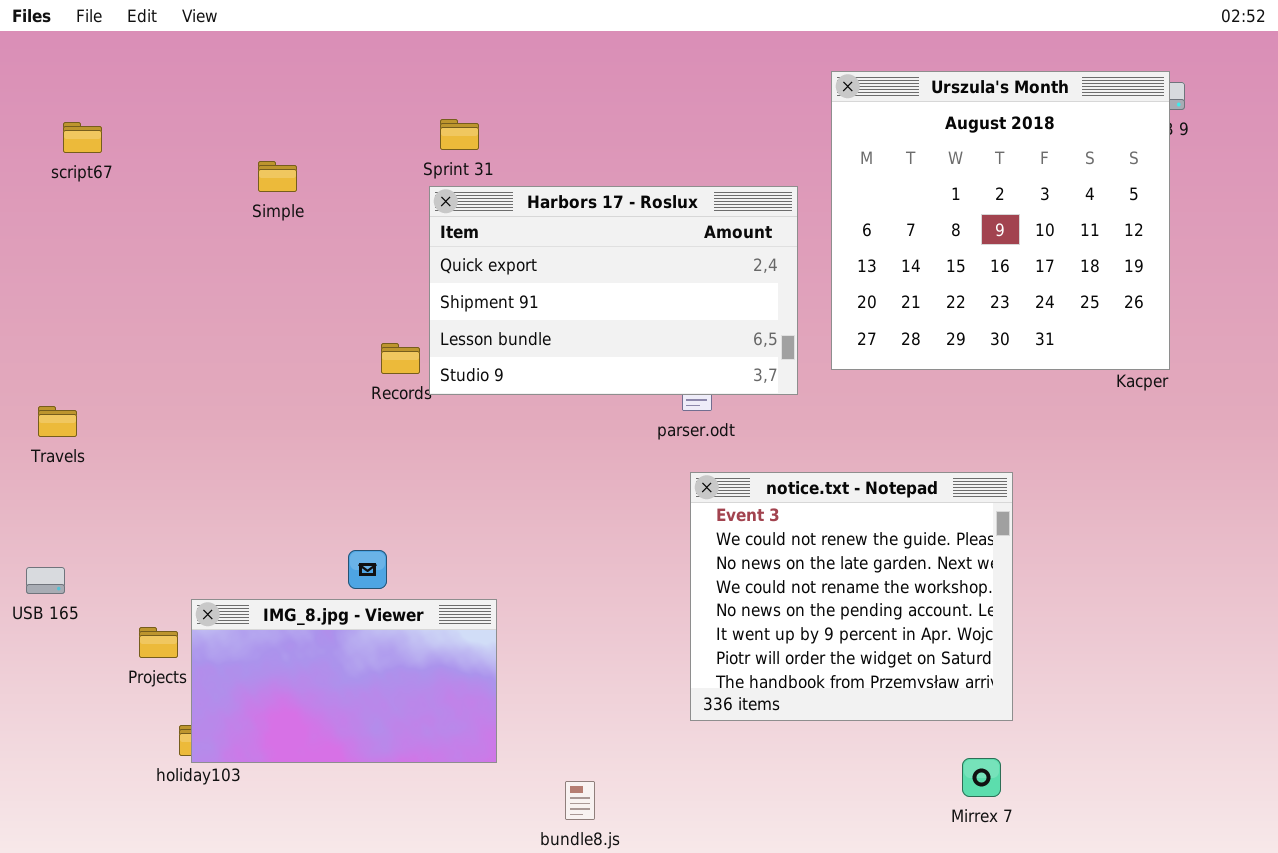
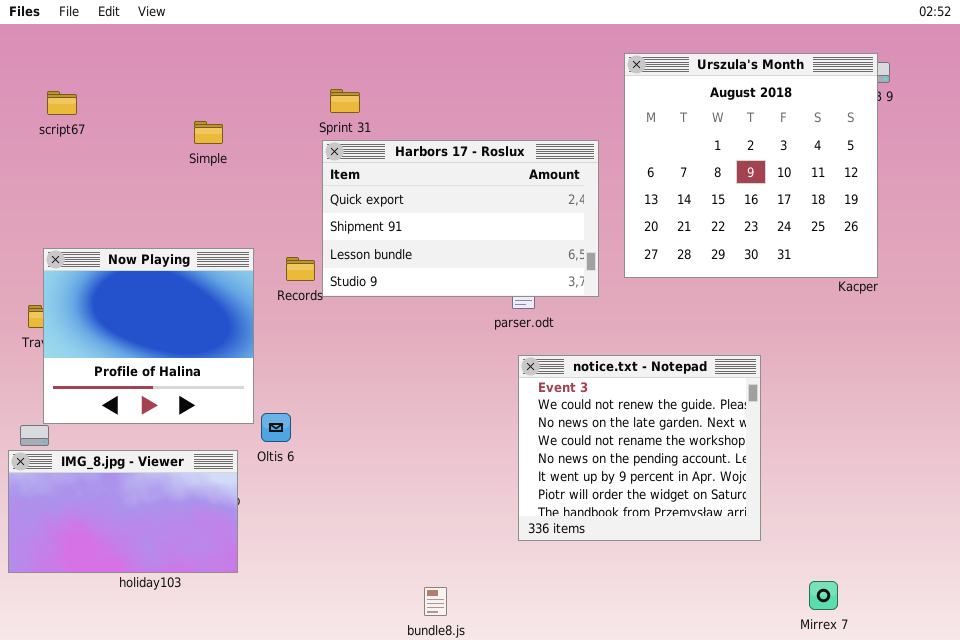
Now Playing: none -> [43,248,254,424], opened
IMG_8.jpg - Viewer: [191,599,497,763] -> [8,450,238,573], moved
Mirrex 7: [962,758,1001,797] -> [809,581,838,610], moved

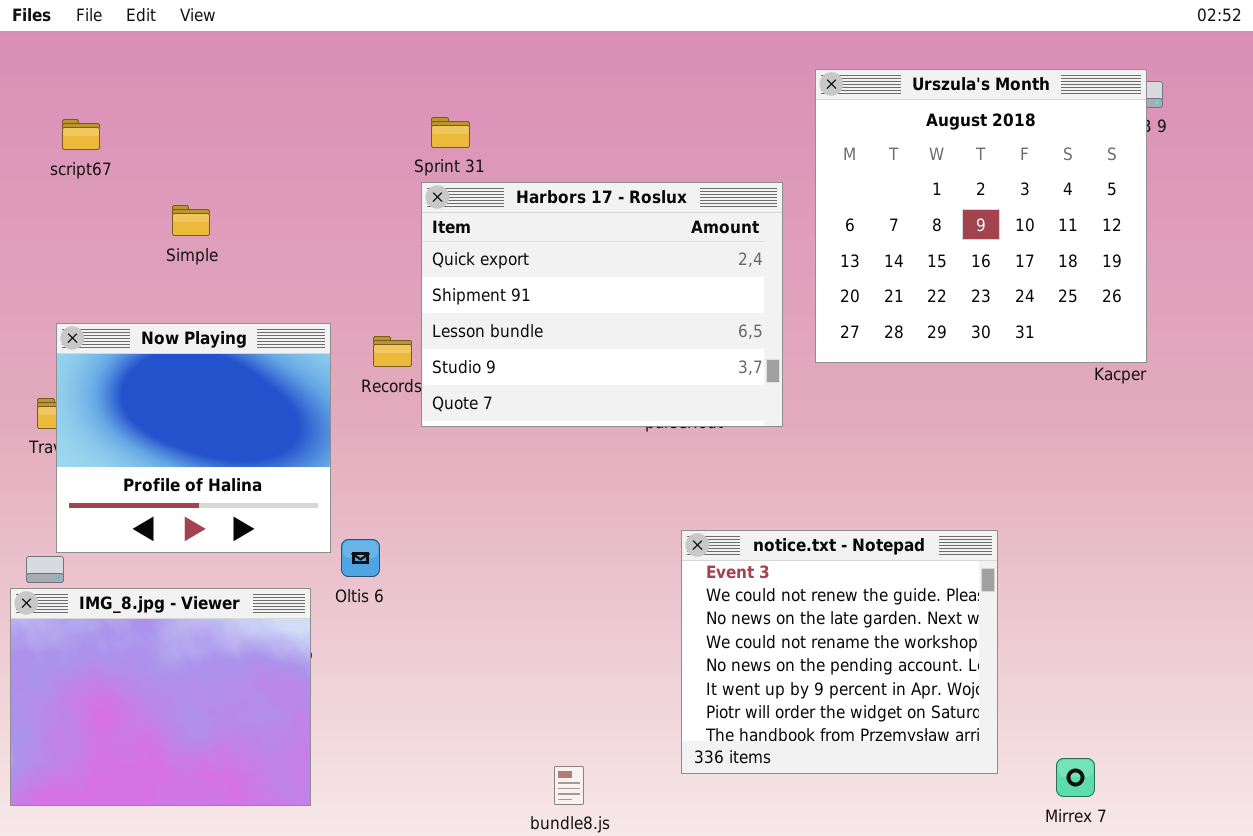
Simple: [194,121,223,144] -> [172,205,210,236], moved
Harbors 17 - Roslux: [322,140,599,297] -> [421,182,783,427], resized
notice.txt - Notepad: [518,355,761,541] -> [681,530,998,774], moved
IMG_8.jpg - Viewer: [8,450,238,573] -> [10,588,311,806], resized

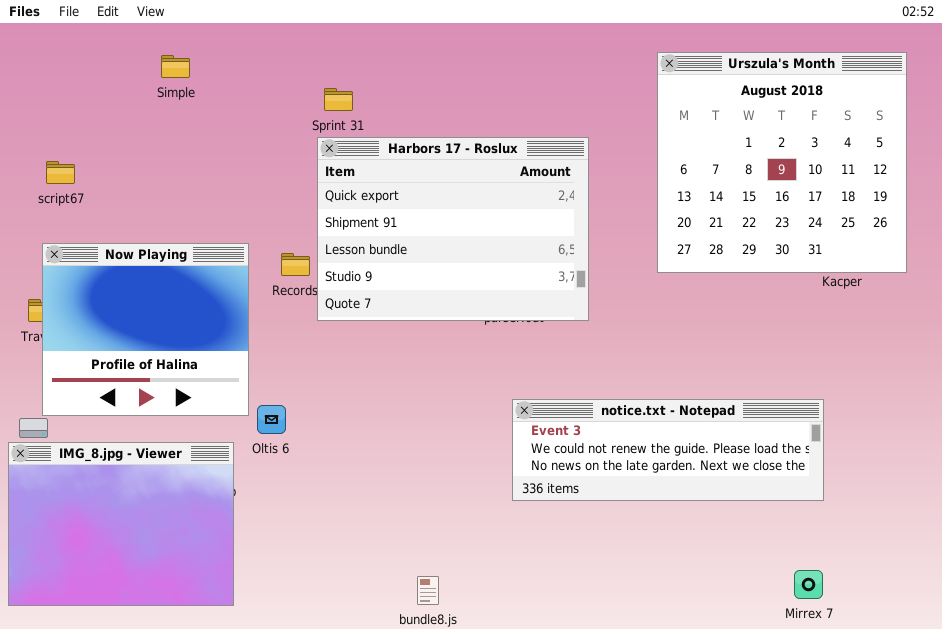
Urszula's Month: [815,69,1147,363] -> [657,52,907,273], moved
script67: [62,119,100,150] -> [46,161,75,184], moved
Simple: [172,205,210,236] -> [161,55,190,78], moved
notice.txt - Notepad: [681,530,998,774] -> [512,399,824,501], resized

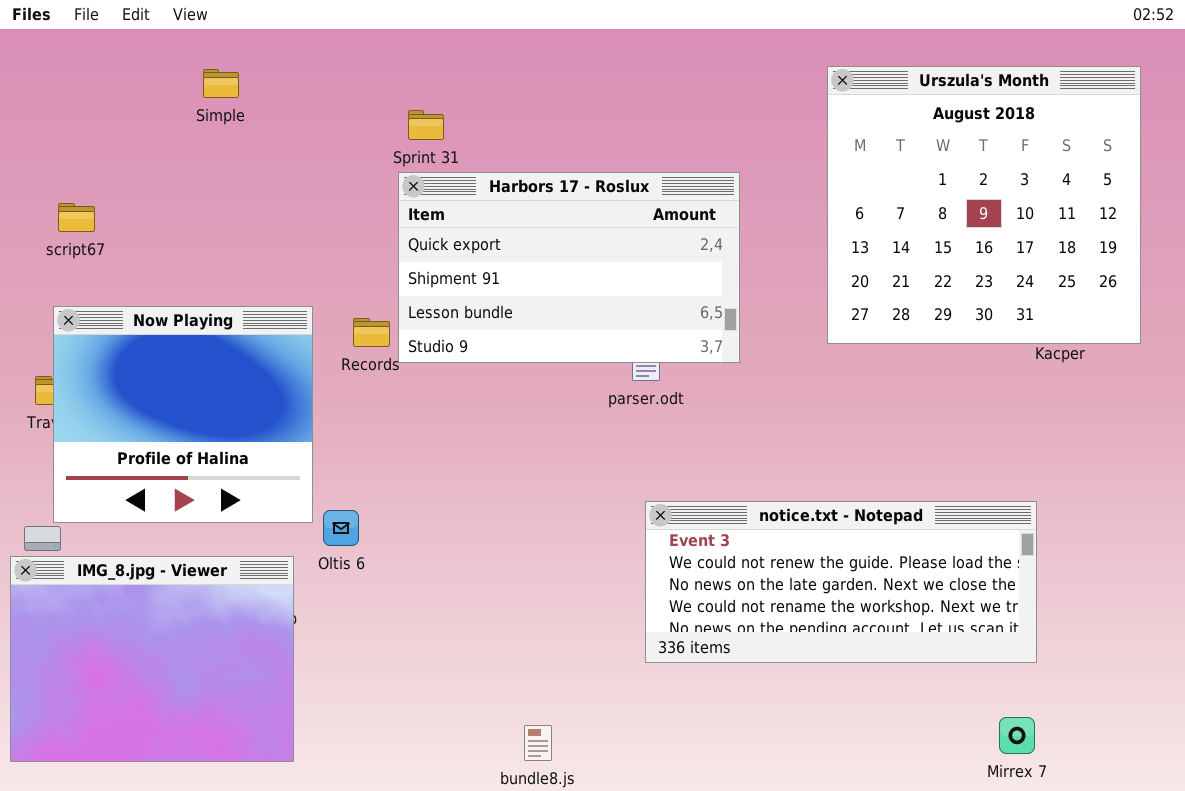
Harbors 17 - Roslux: [317,137,589,321] -> [398,172,740,363], resized
notice.txt - Notepad: [512,399,824,501] -> [645,501,1037,663], resized

